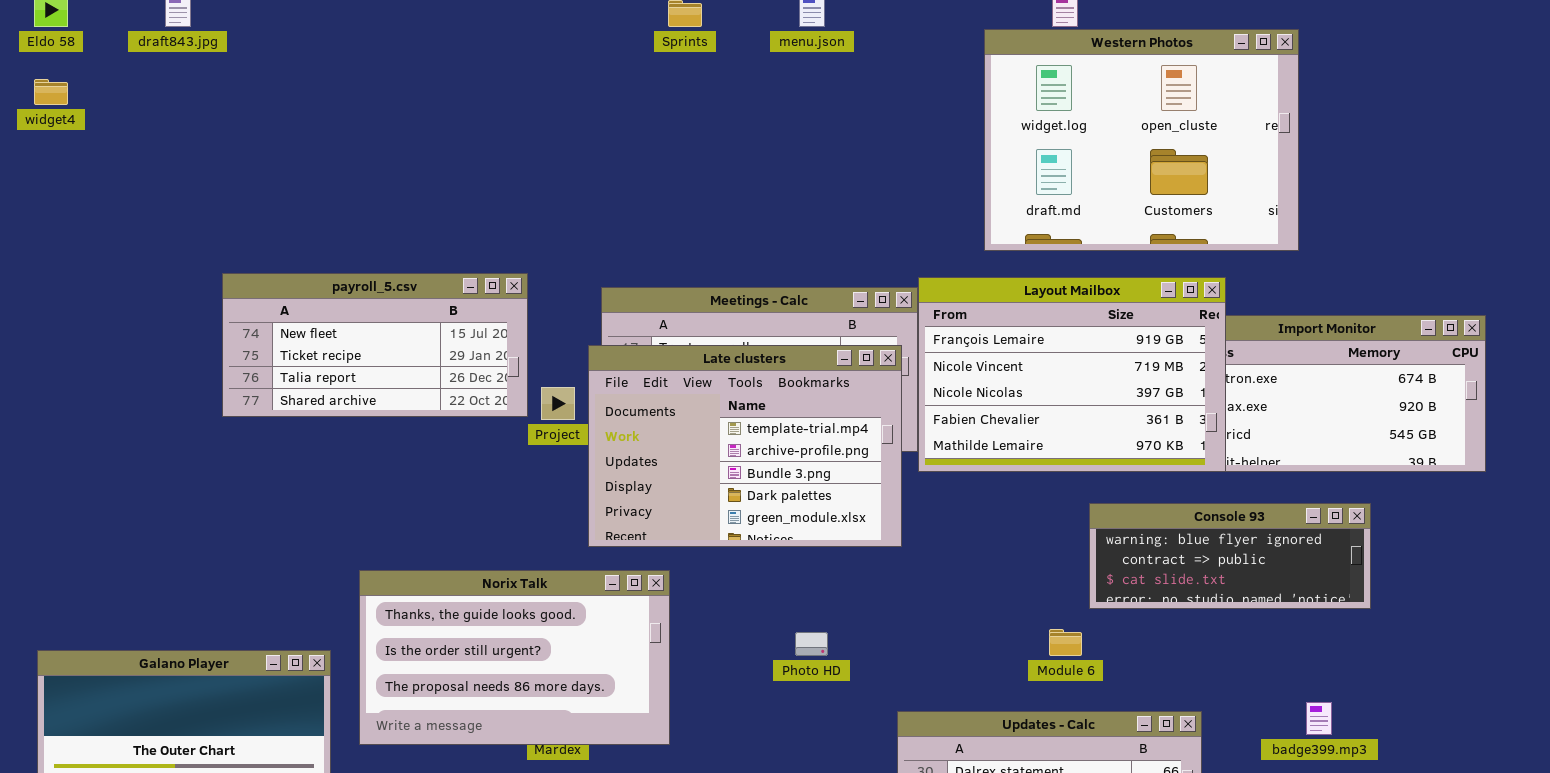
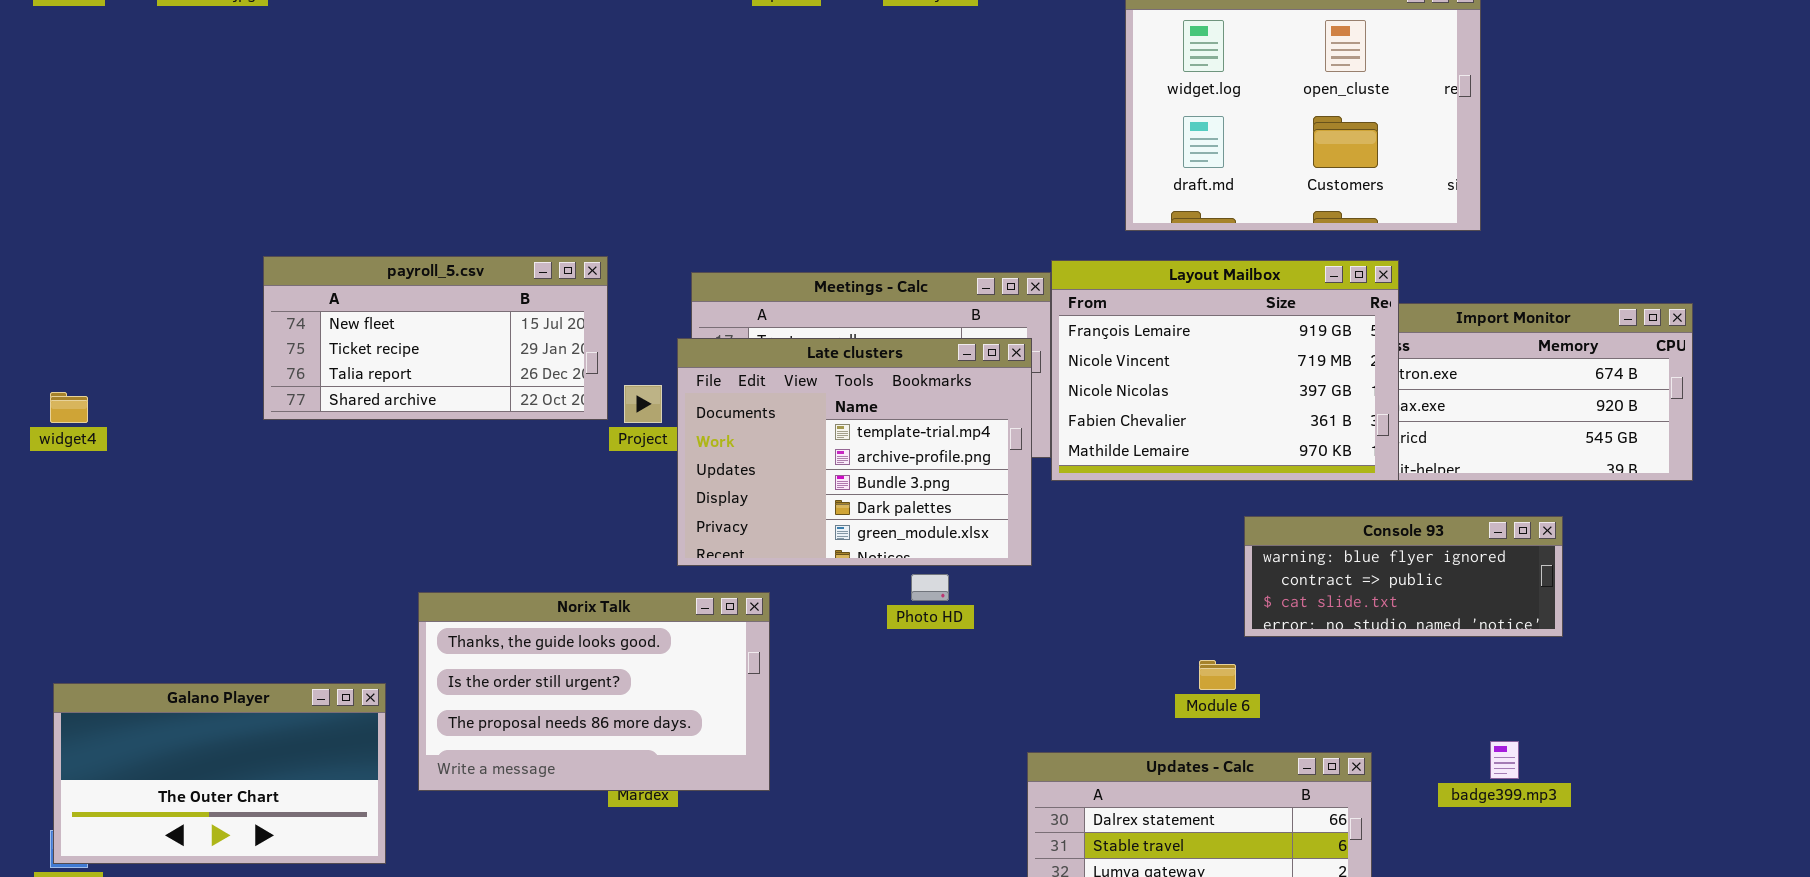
widget4: [34,79,68,105] -> [50,392,88,423], moved
Photo HD: [795,632,828,656] -> [911,574,949,601], moved

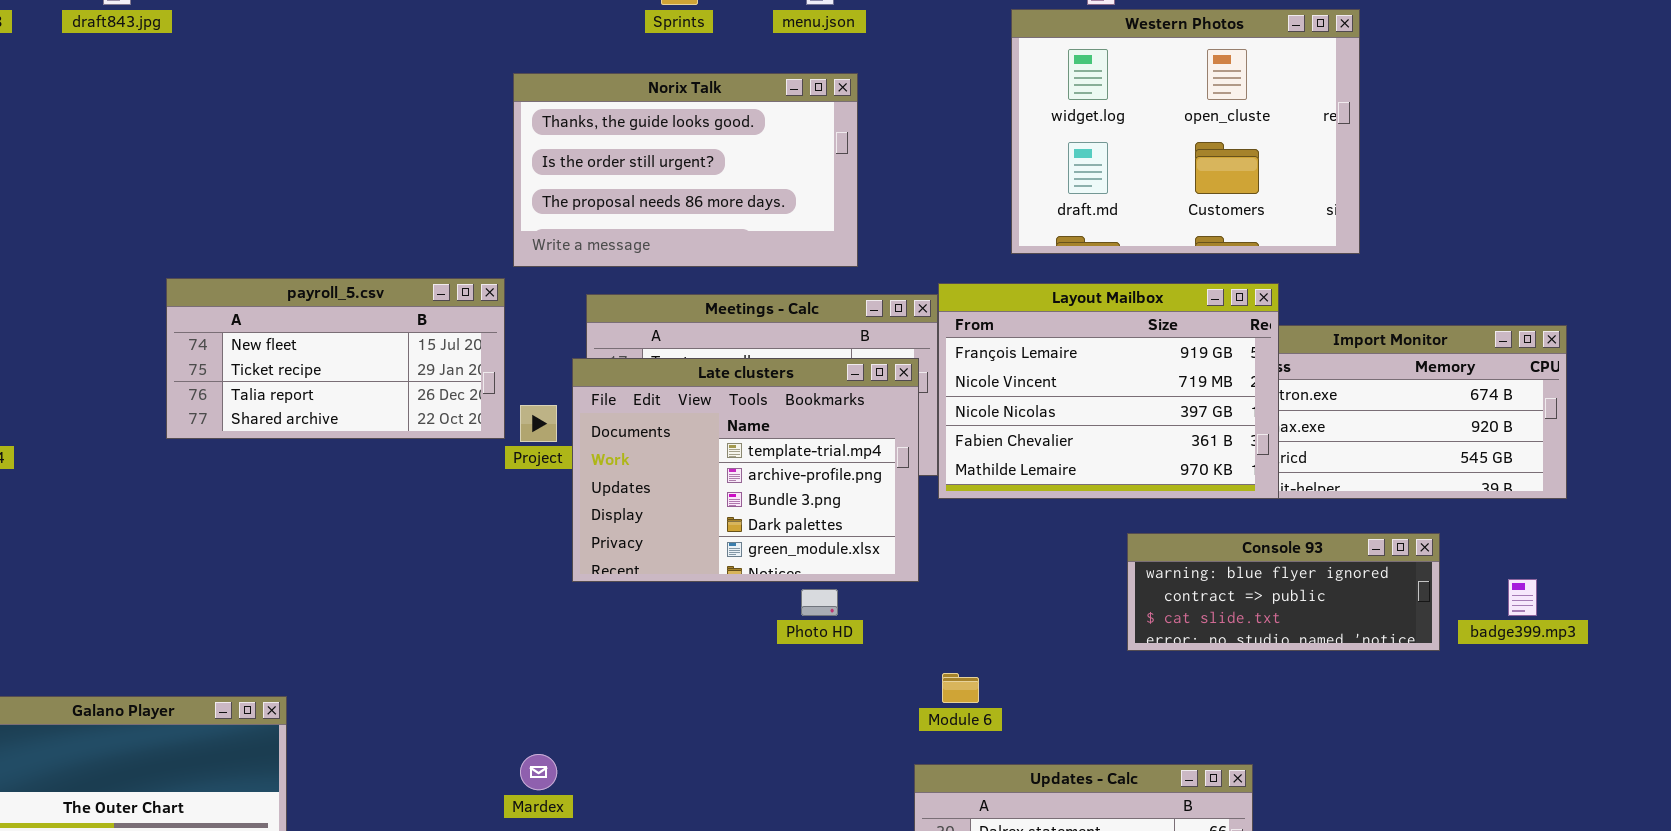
Norix Talk: [418,592,770,791] -> [513,73,858,267], moved
Module 6: [1199,660,1236,690] -> [942,673,979,703], moved
badge399.mp3: [1490,741,1519,779] -> [1508,579,1537,616], moved

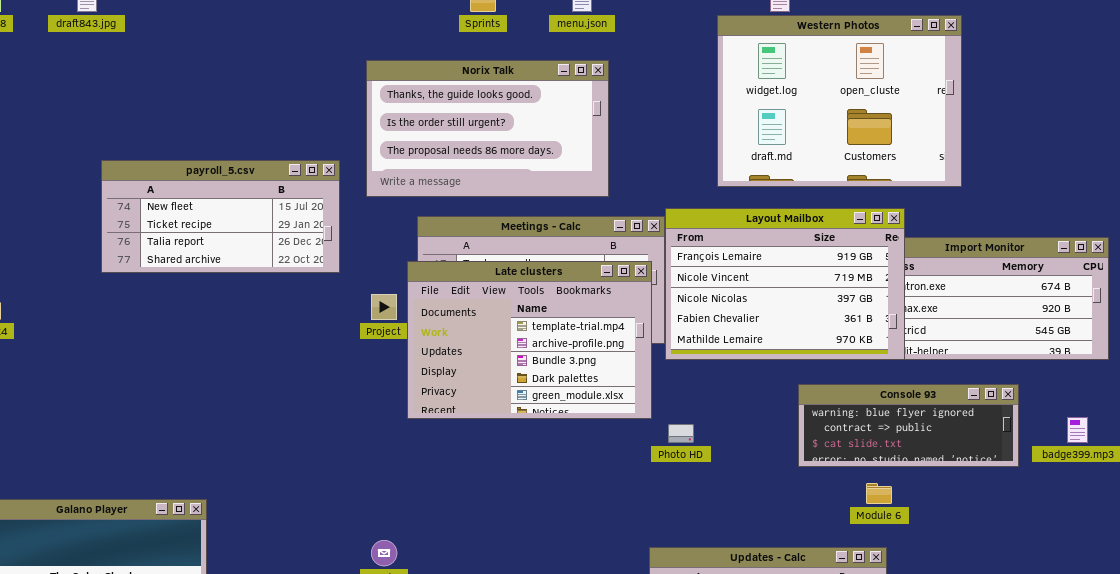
payroll_5.csv: [166,278,505,439] -> [101,160,340,273], moved
Photo HD: [801,589,838,616] -> [668,424,694,443], moved
Module 6: [942,673,979,703] -> [866,483,892,504], moved

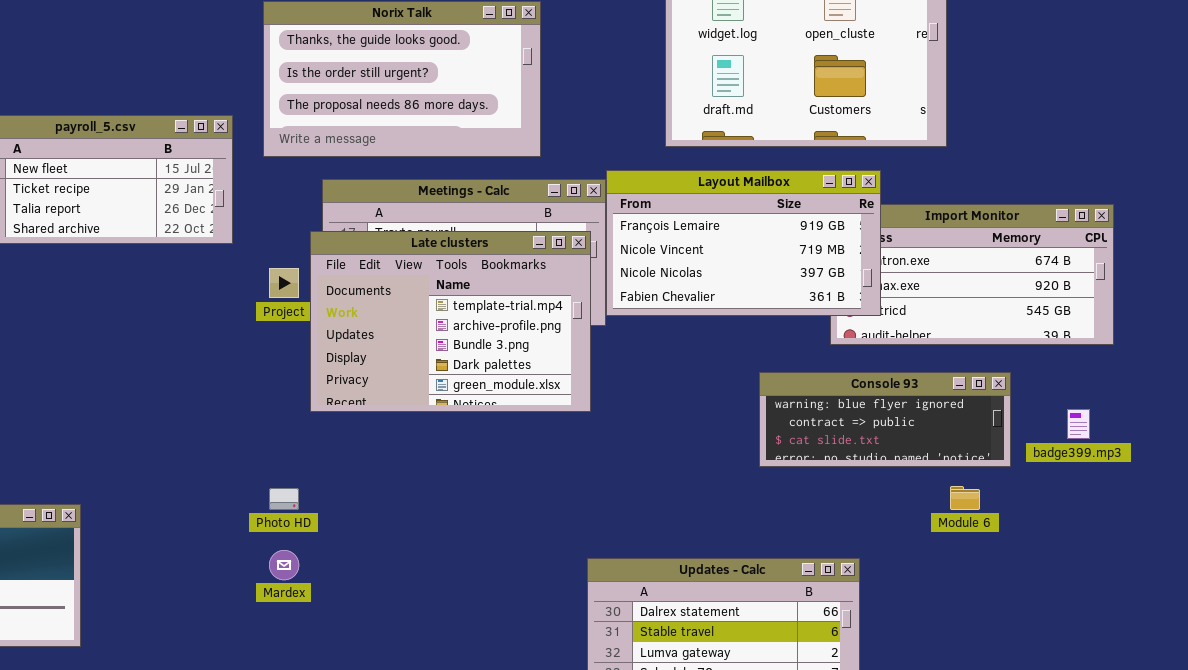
Layout Mailbox: [665,208,905,360] -> [606,170,881,316], resized
Photo HD: [668,424,694,443] -> [269,488,299,510], moved
Module 6: [866,483,892,504] -> [950,486,980,510], moved

